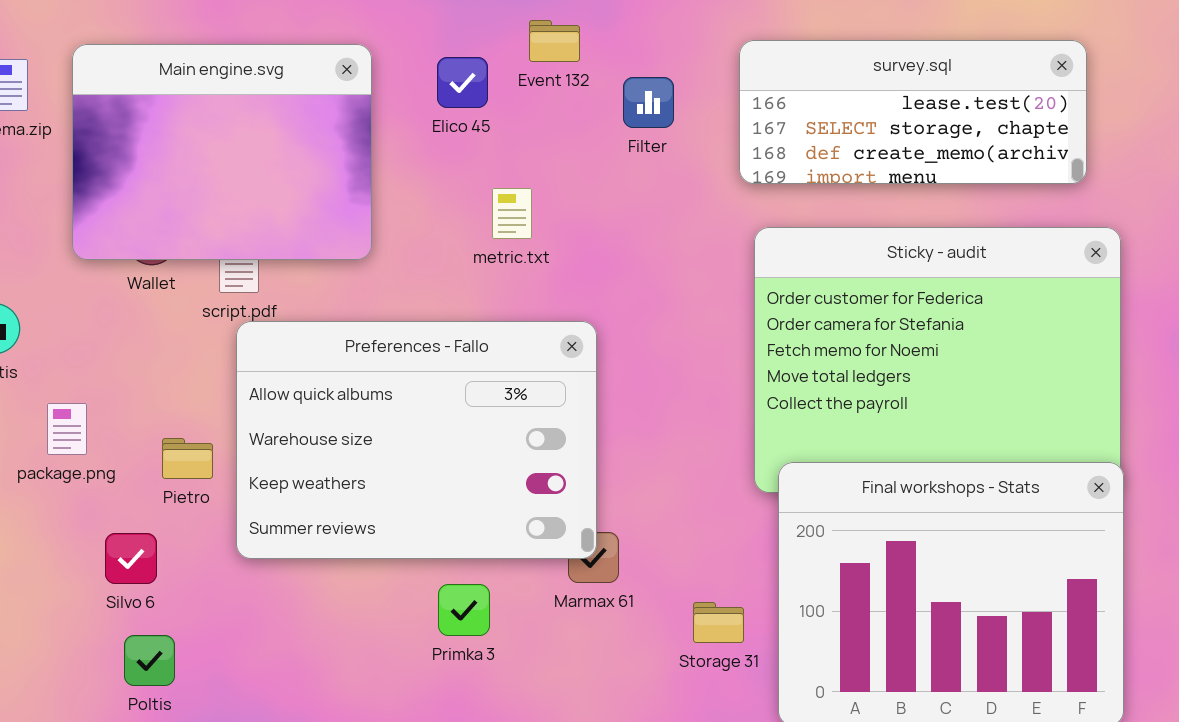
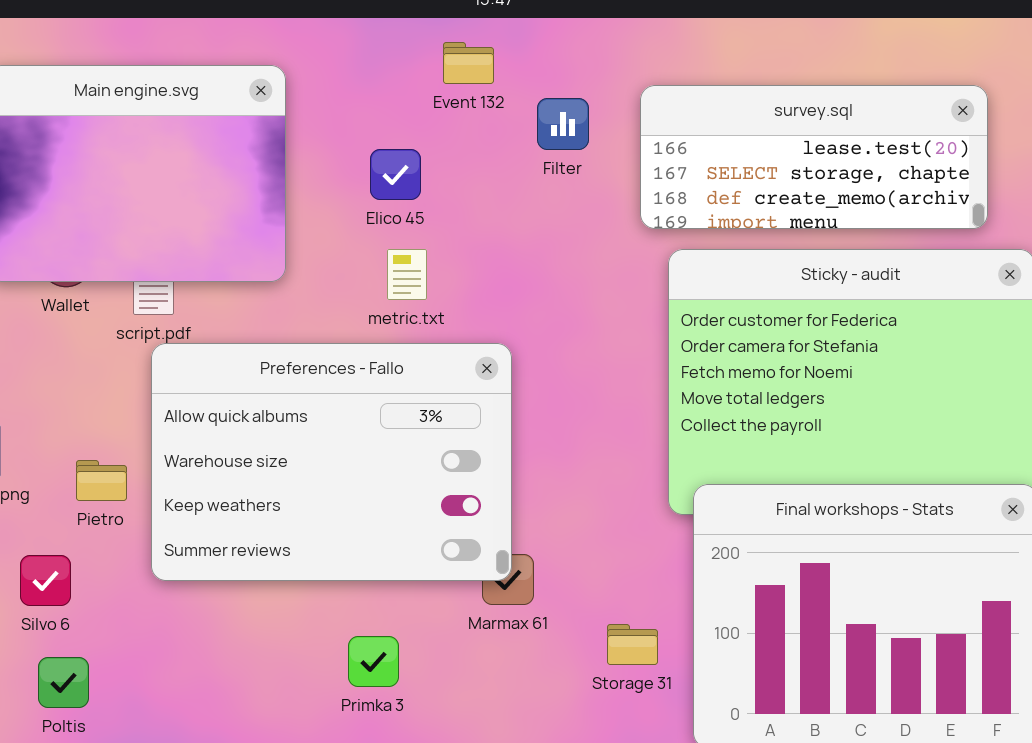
survey.sql: [739,40,1087,184] -> [640,85,988,229], moved
Elico 45: [437,57,488,108] -> [370,149,421,200], moved
metric.txt: [492,188,532,239] -> [387,249,427,300], moved
Primka 3: [438,584,490,636] -> [348,636,399,687], moved

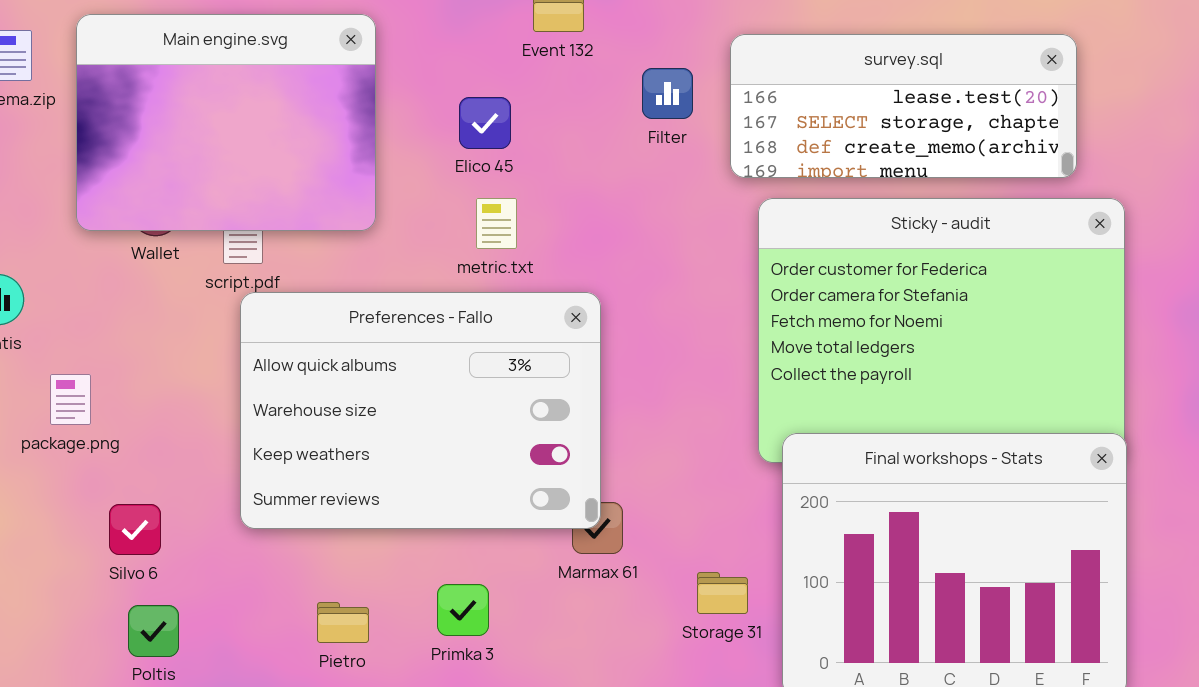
Filter: [537,98,589,150] -> [642,68,693,119], moved
Pietro: [76,460,127,501] -> [317,602,369,643], moved

